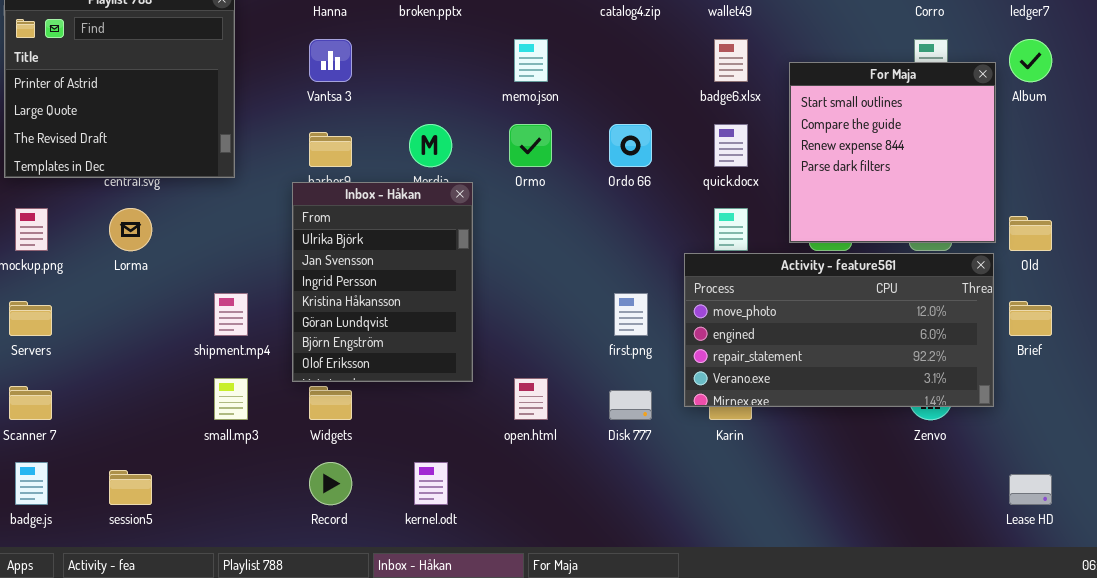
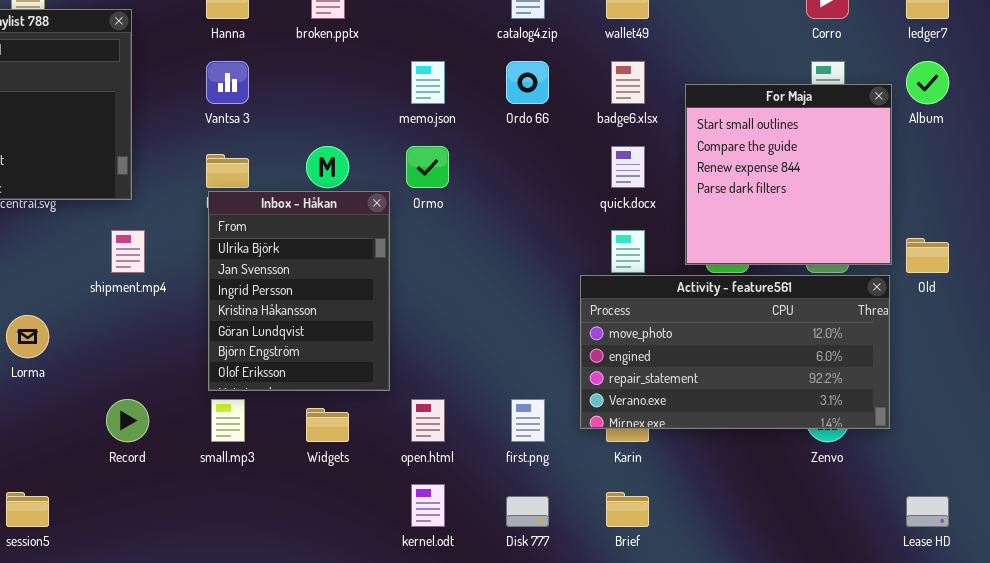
Ordo 66: [609,124,652,167] -> [506,61,549,104], moved
Inbox - Håkan: [292,182,473,382] -> [208,191,390,391], moved
Lorma: [109,208,152,251] -> [6,315,49,358], moved
shipment.mp4: [214,293,248,336] -> [111,230,145,273], moved
first.png: [614,293,648,336] -> [511,399,545,442], moved
Brief: [1009,301,1052,336] -> [606,492,649,527], moved
small.mp3: [214,378,248,420] -> [211,399,245,442], moved
Widgets: [309,386,352,420] -> [306,408,349,442], moved
Disk 777: [609,390,652,420] -> [506,496,549,527], moved
Record: [309,462,352,505] -> [106,399,149,442], moved
kernel.odt: [414,462,448,505] -> [411,484,445,527], moved

